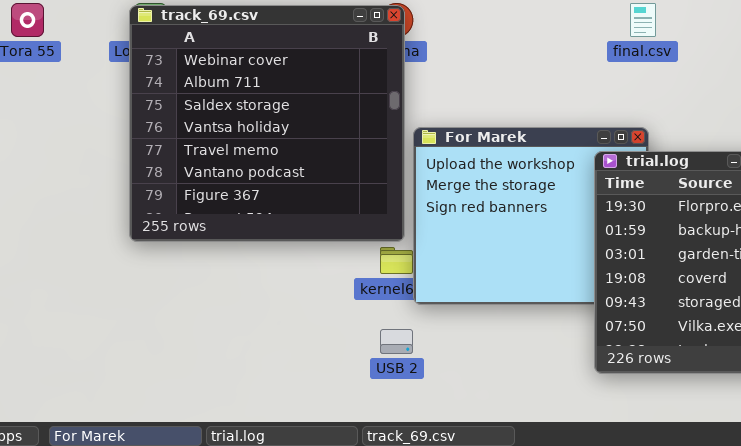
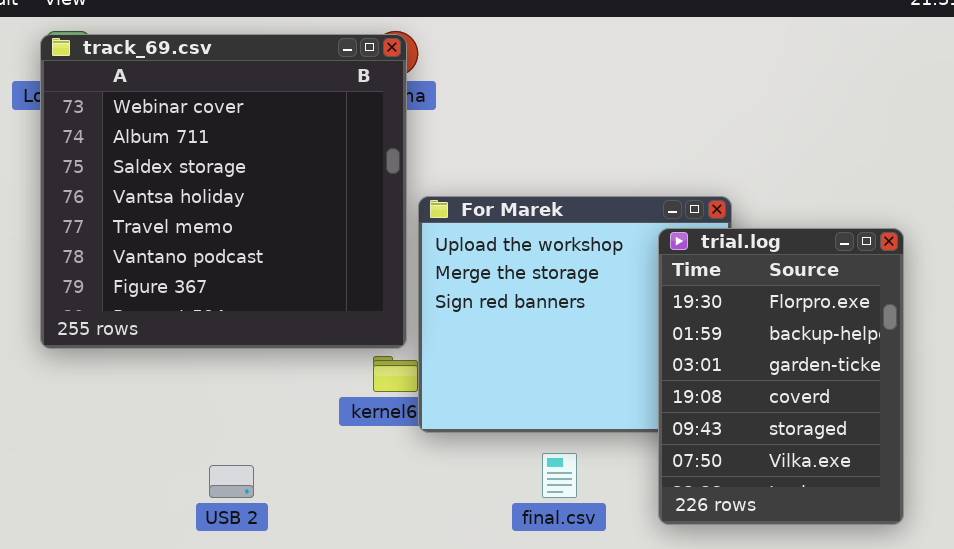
final.csv: [630,3,656,37] -> [542,453,577,498], moved
USB 2: [380,329,413,354] -> [209,465,254,498], moved

